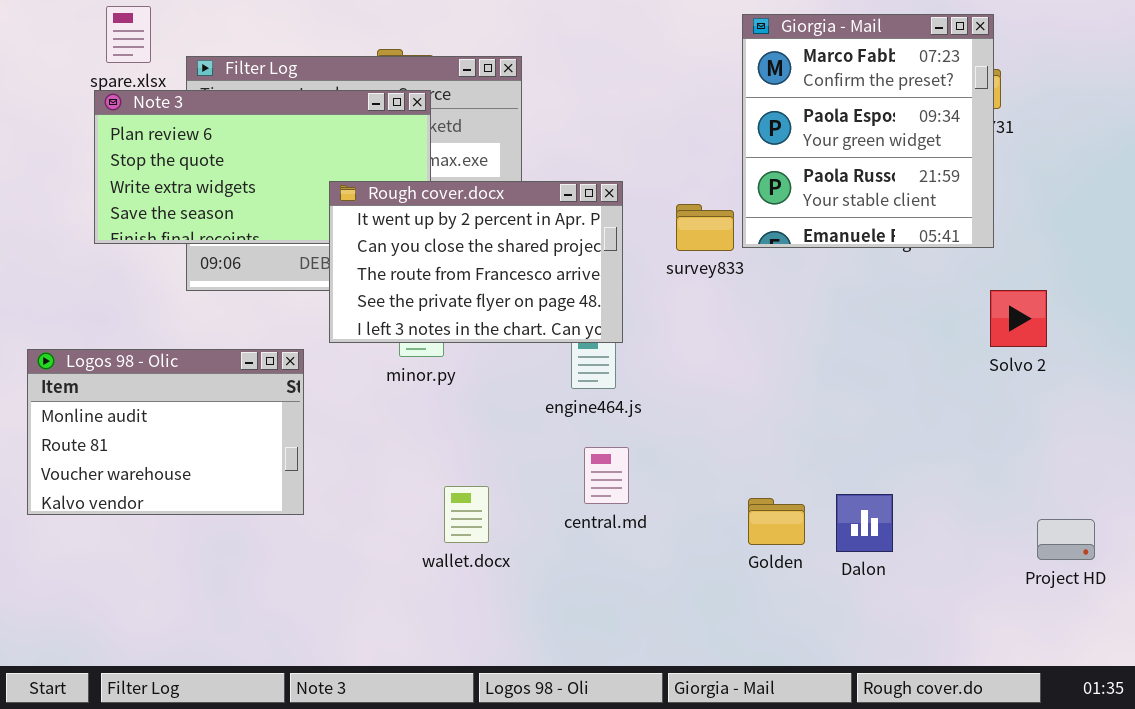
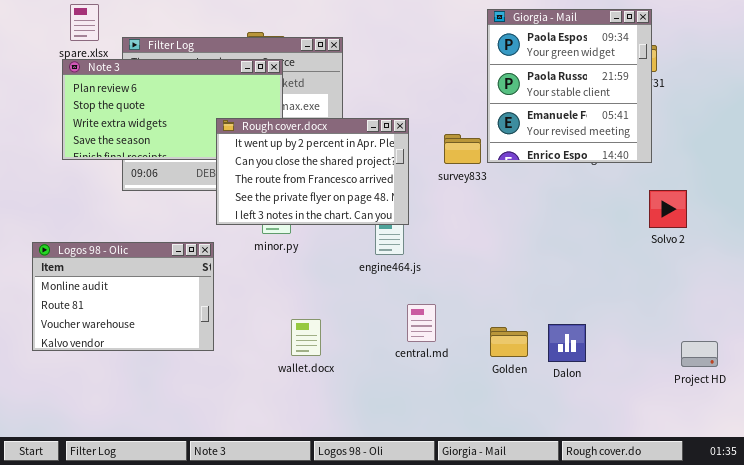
Giorgia - Mail: [742,14,994,248] -> [487,9,652,163], scrolled down 1 row
Logos 98 - Olic: [27,349,304,515] -> [32,242,214,351], moved
central.md: [584,447,629,504] -> [407,304,436,342], moved

